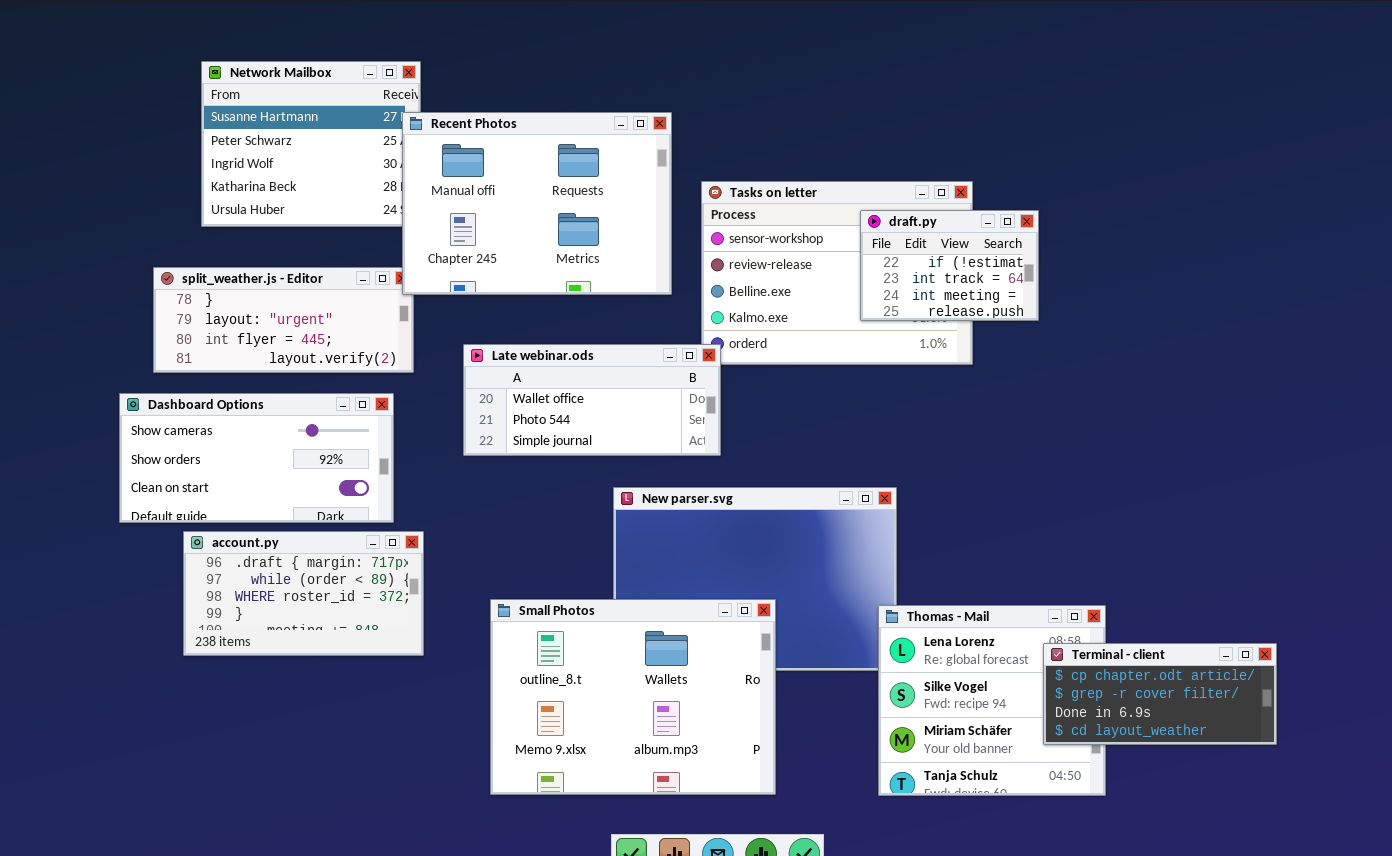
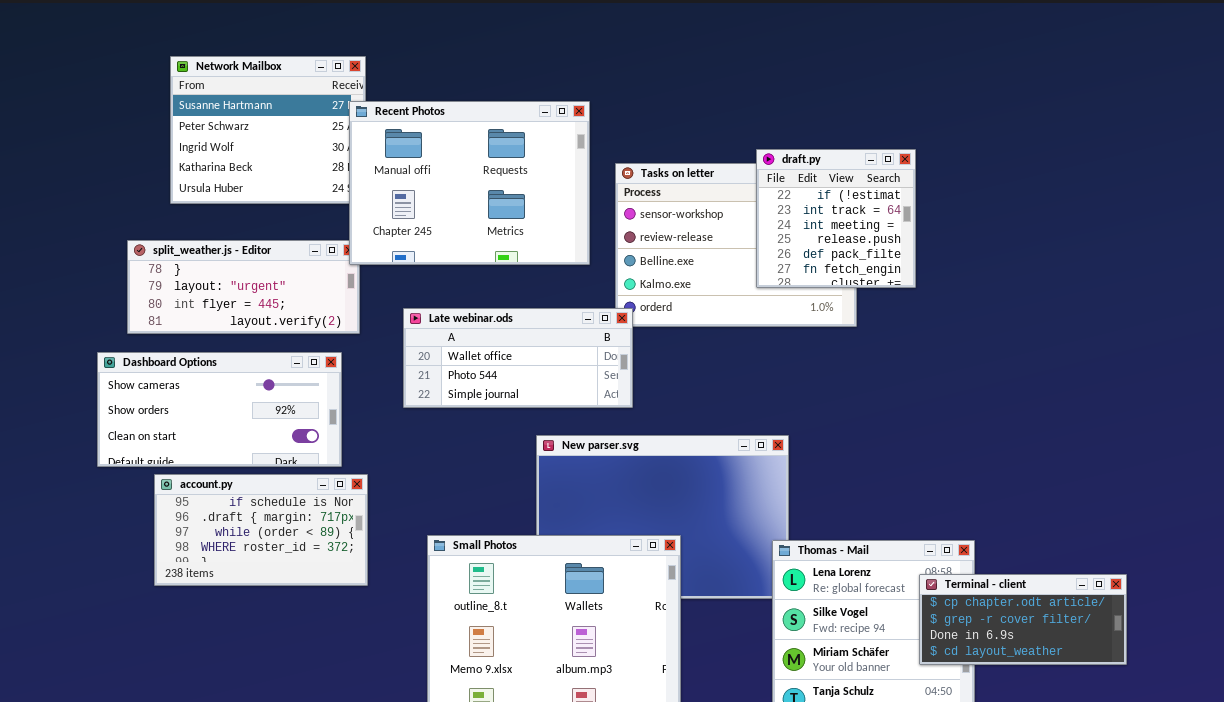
draft.py: [860,210,1039,321] -> [756,149,916,288], resized
account.py: [183,531,424,656] -> [154,474,368,586], scrolled up 1 row

